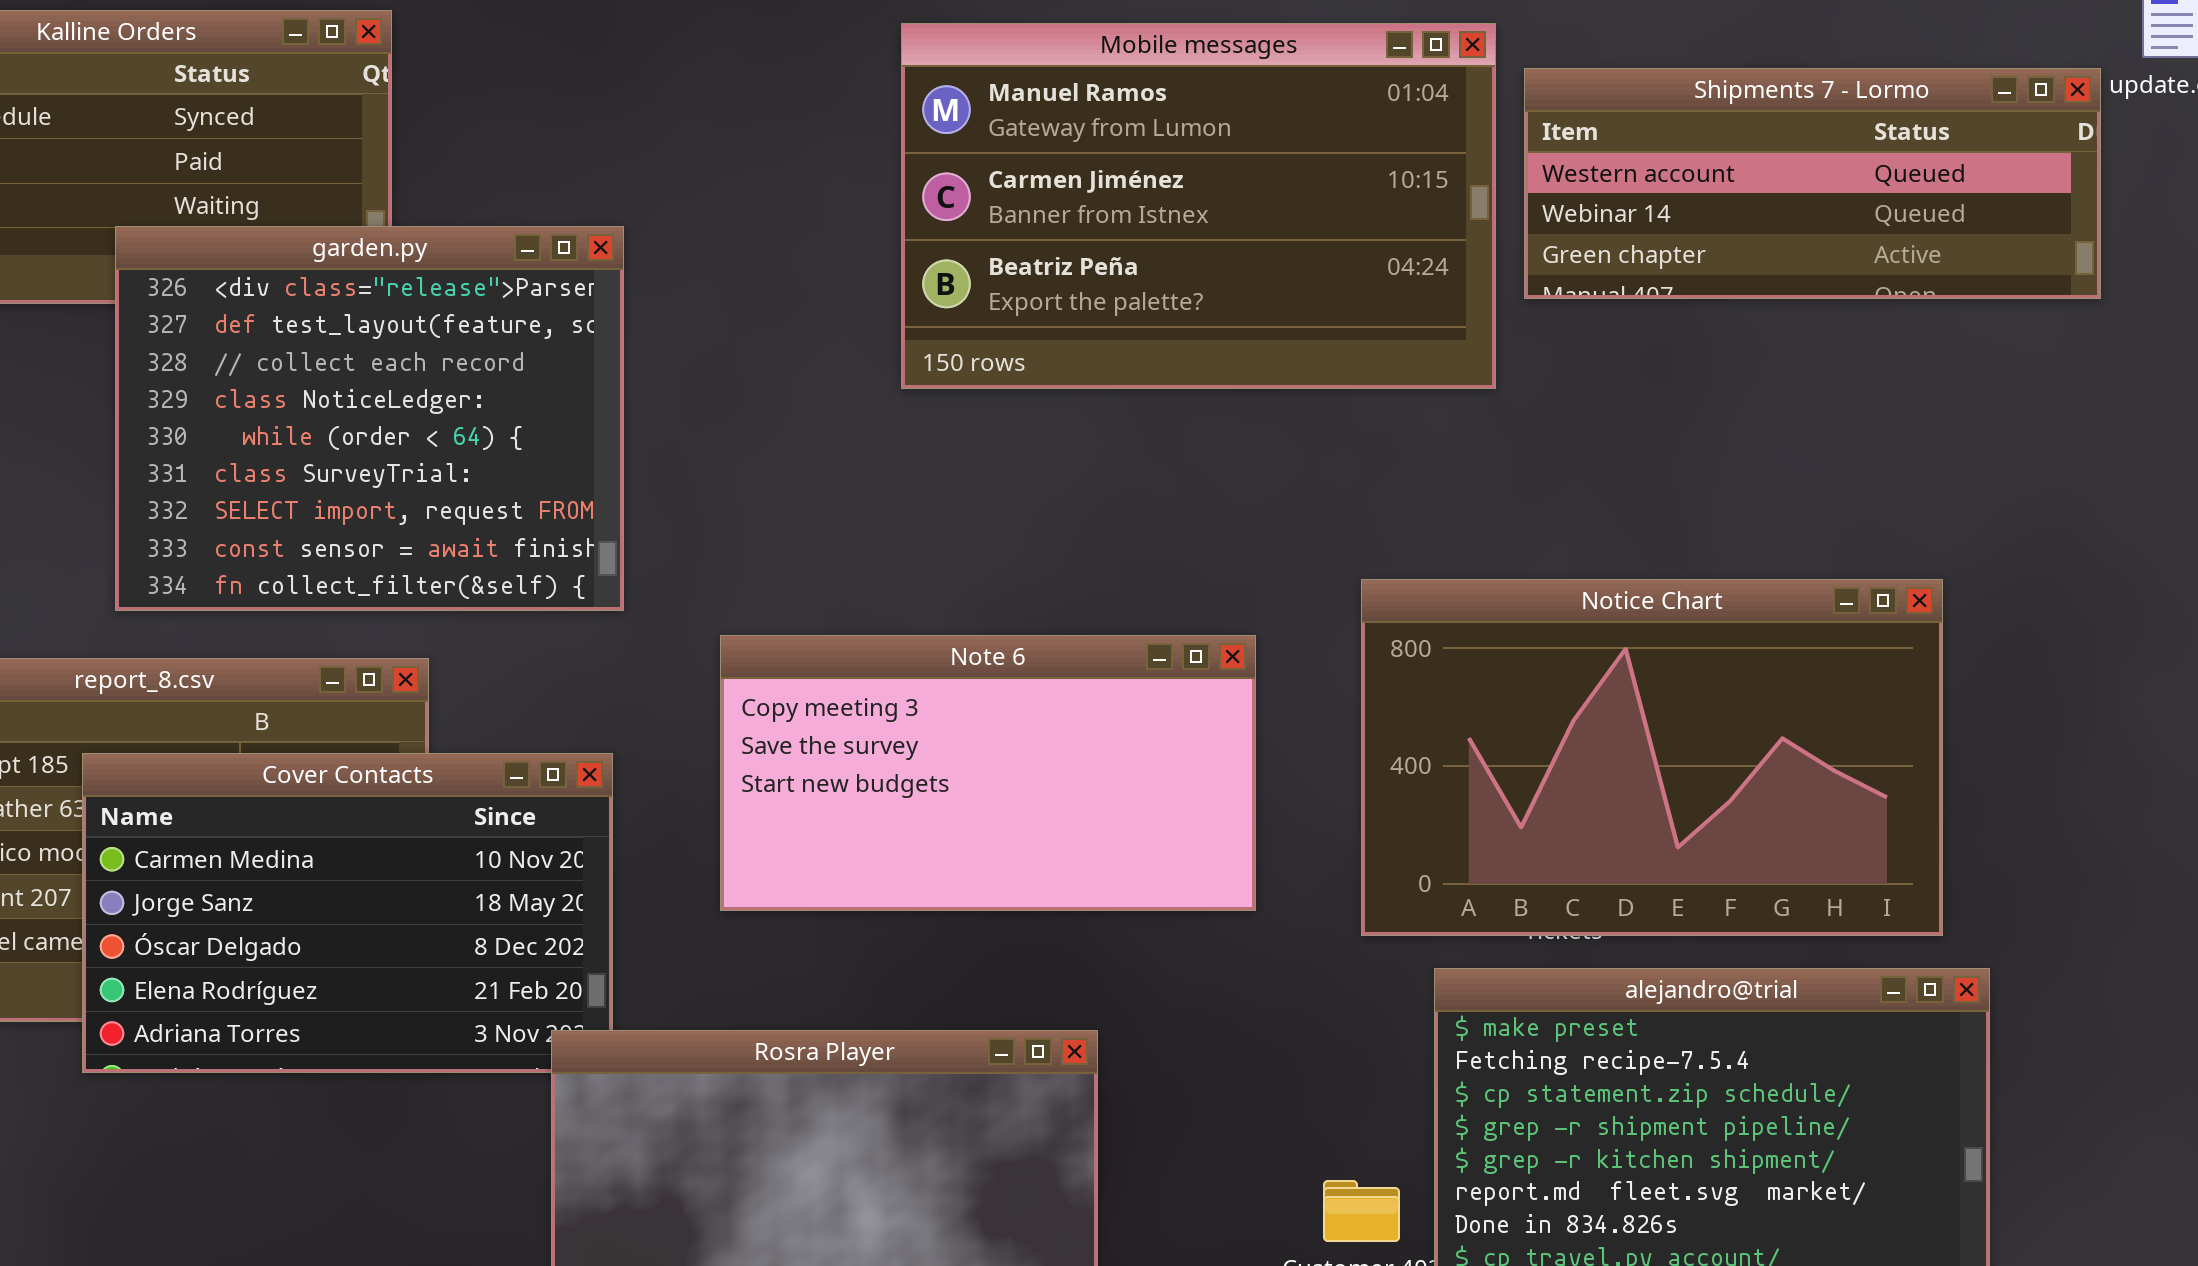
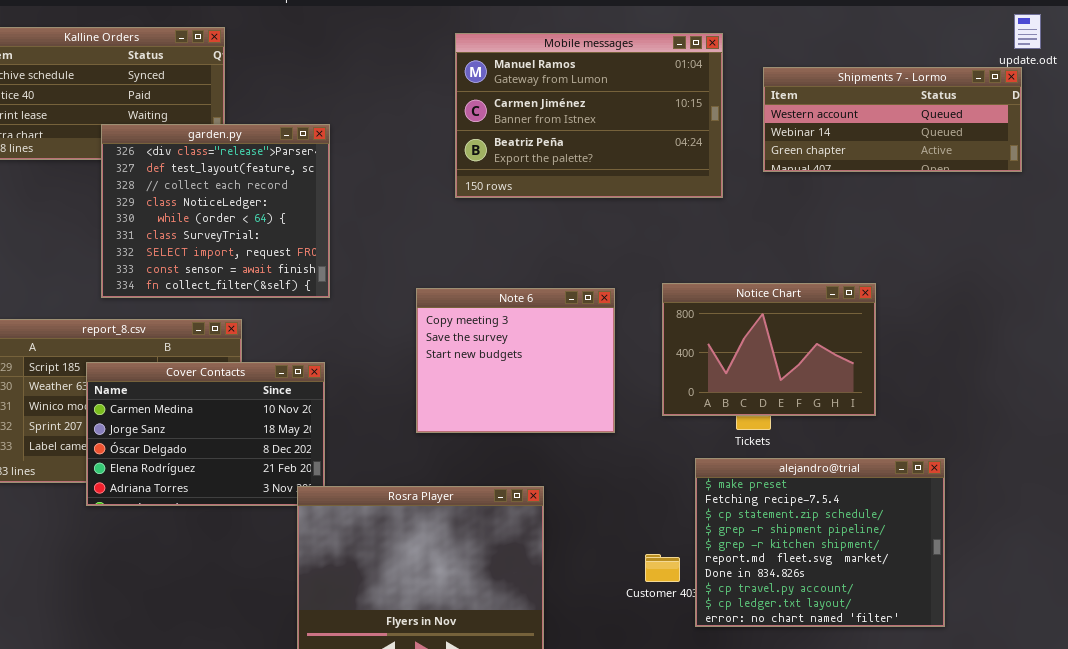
Shipments 7 - Lormo: [1524,68,2101,299] -> [763,67,1022,172], moved
Notice Chart: [1361,579,1943,936] -> [662,283,876,416], resized
Note 6: [720,635,1256,911] -> [416,288,615,433], resized

